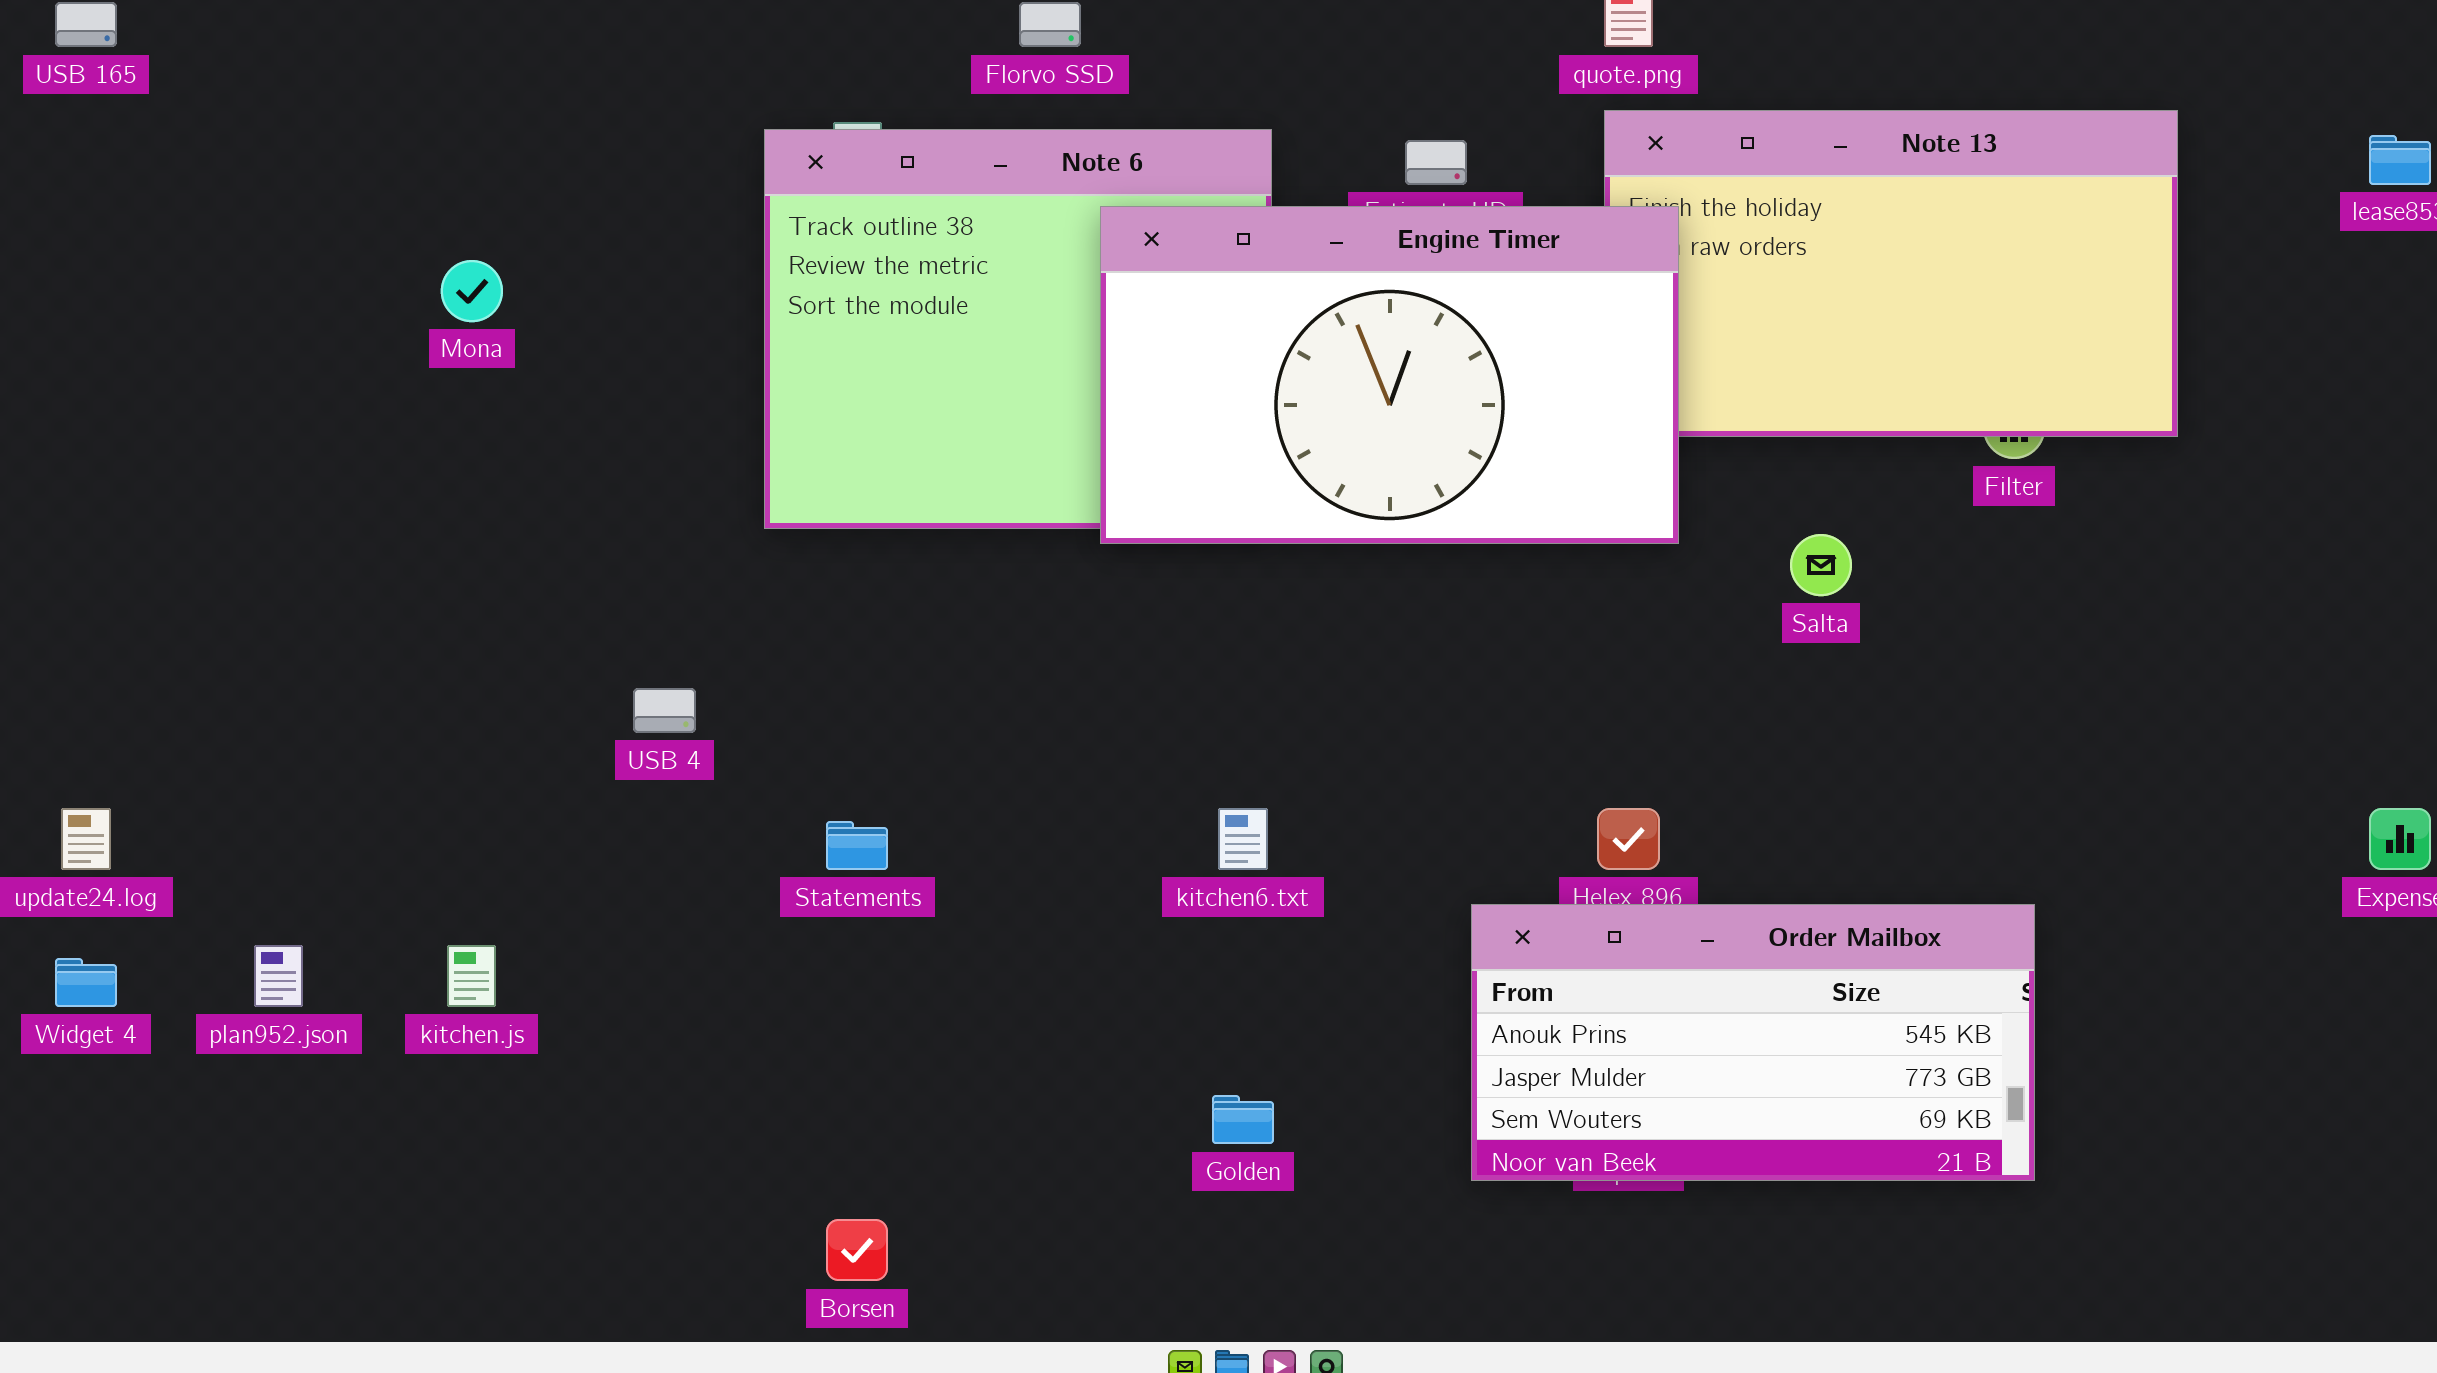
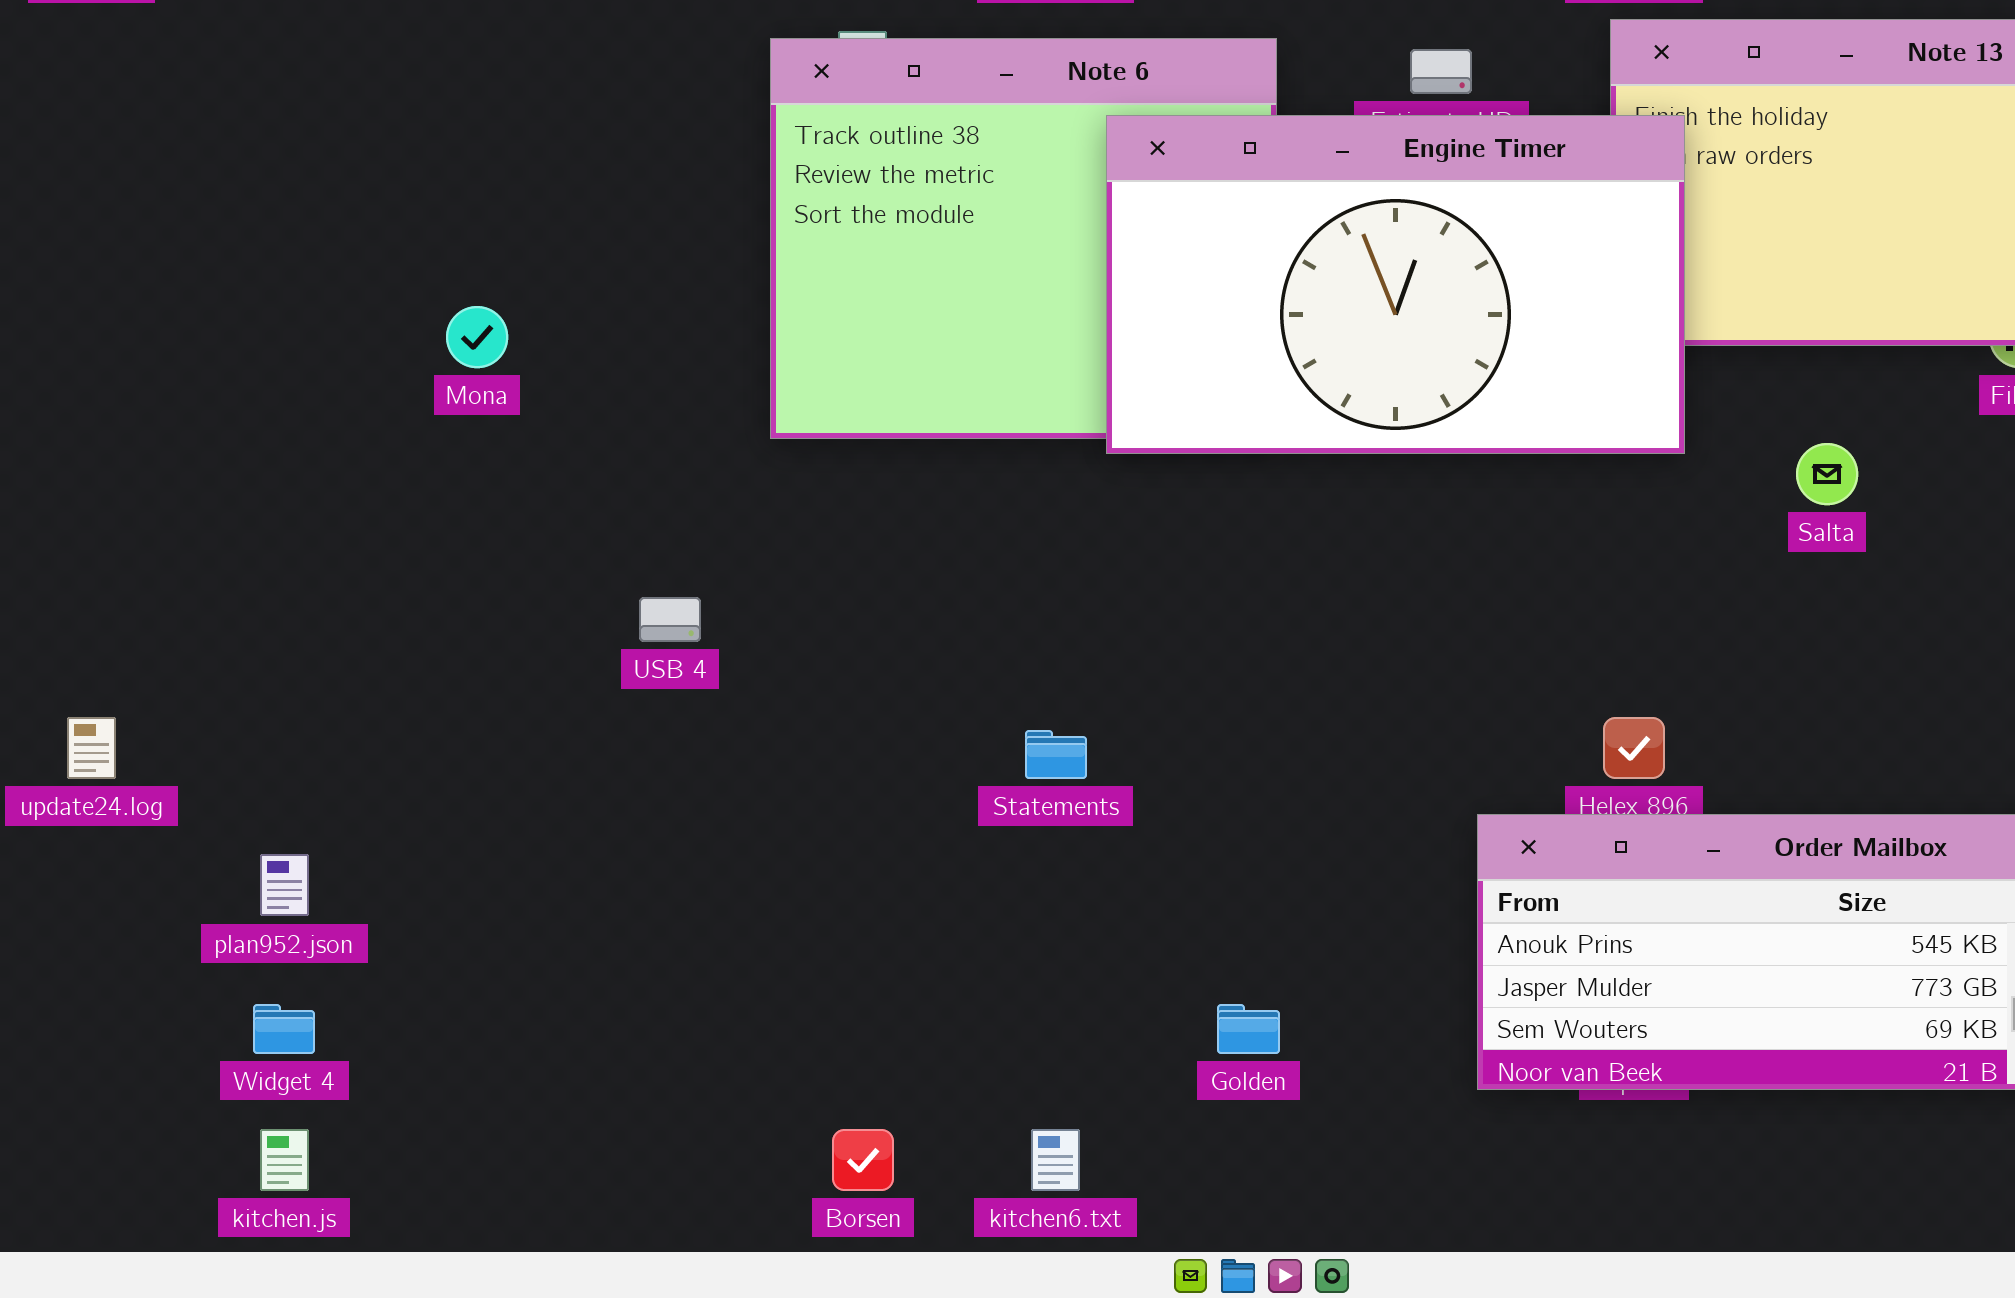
Mona: [441,260,503,322] -> [446,306,508,368], moved
kitchen6.txt: [1218,808,1268,870] -> [1031,1129,1080,1191], moved
Statements: [826,821,888,870] -> [1025,730,1087,779], moved
kitchen.js: [447,945,496,1007] -> [260,1129,309,1191], moved
Widget 4: [55,958,117,1007] -> [253,1004,315,1054], moved

